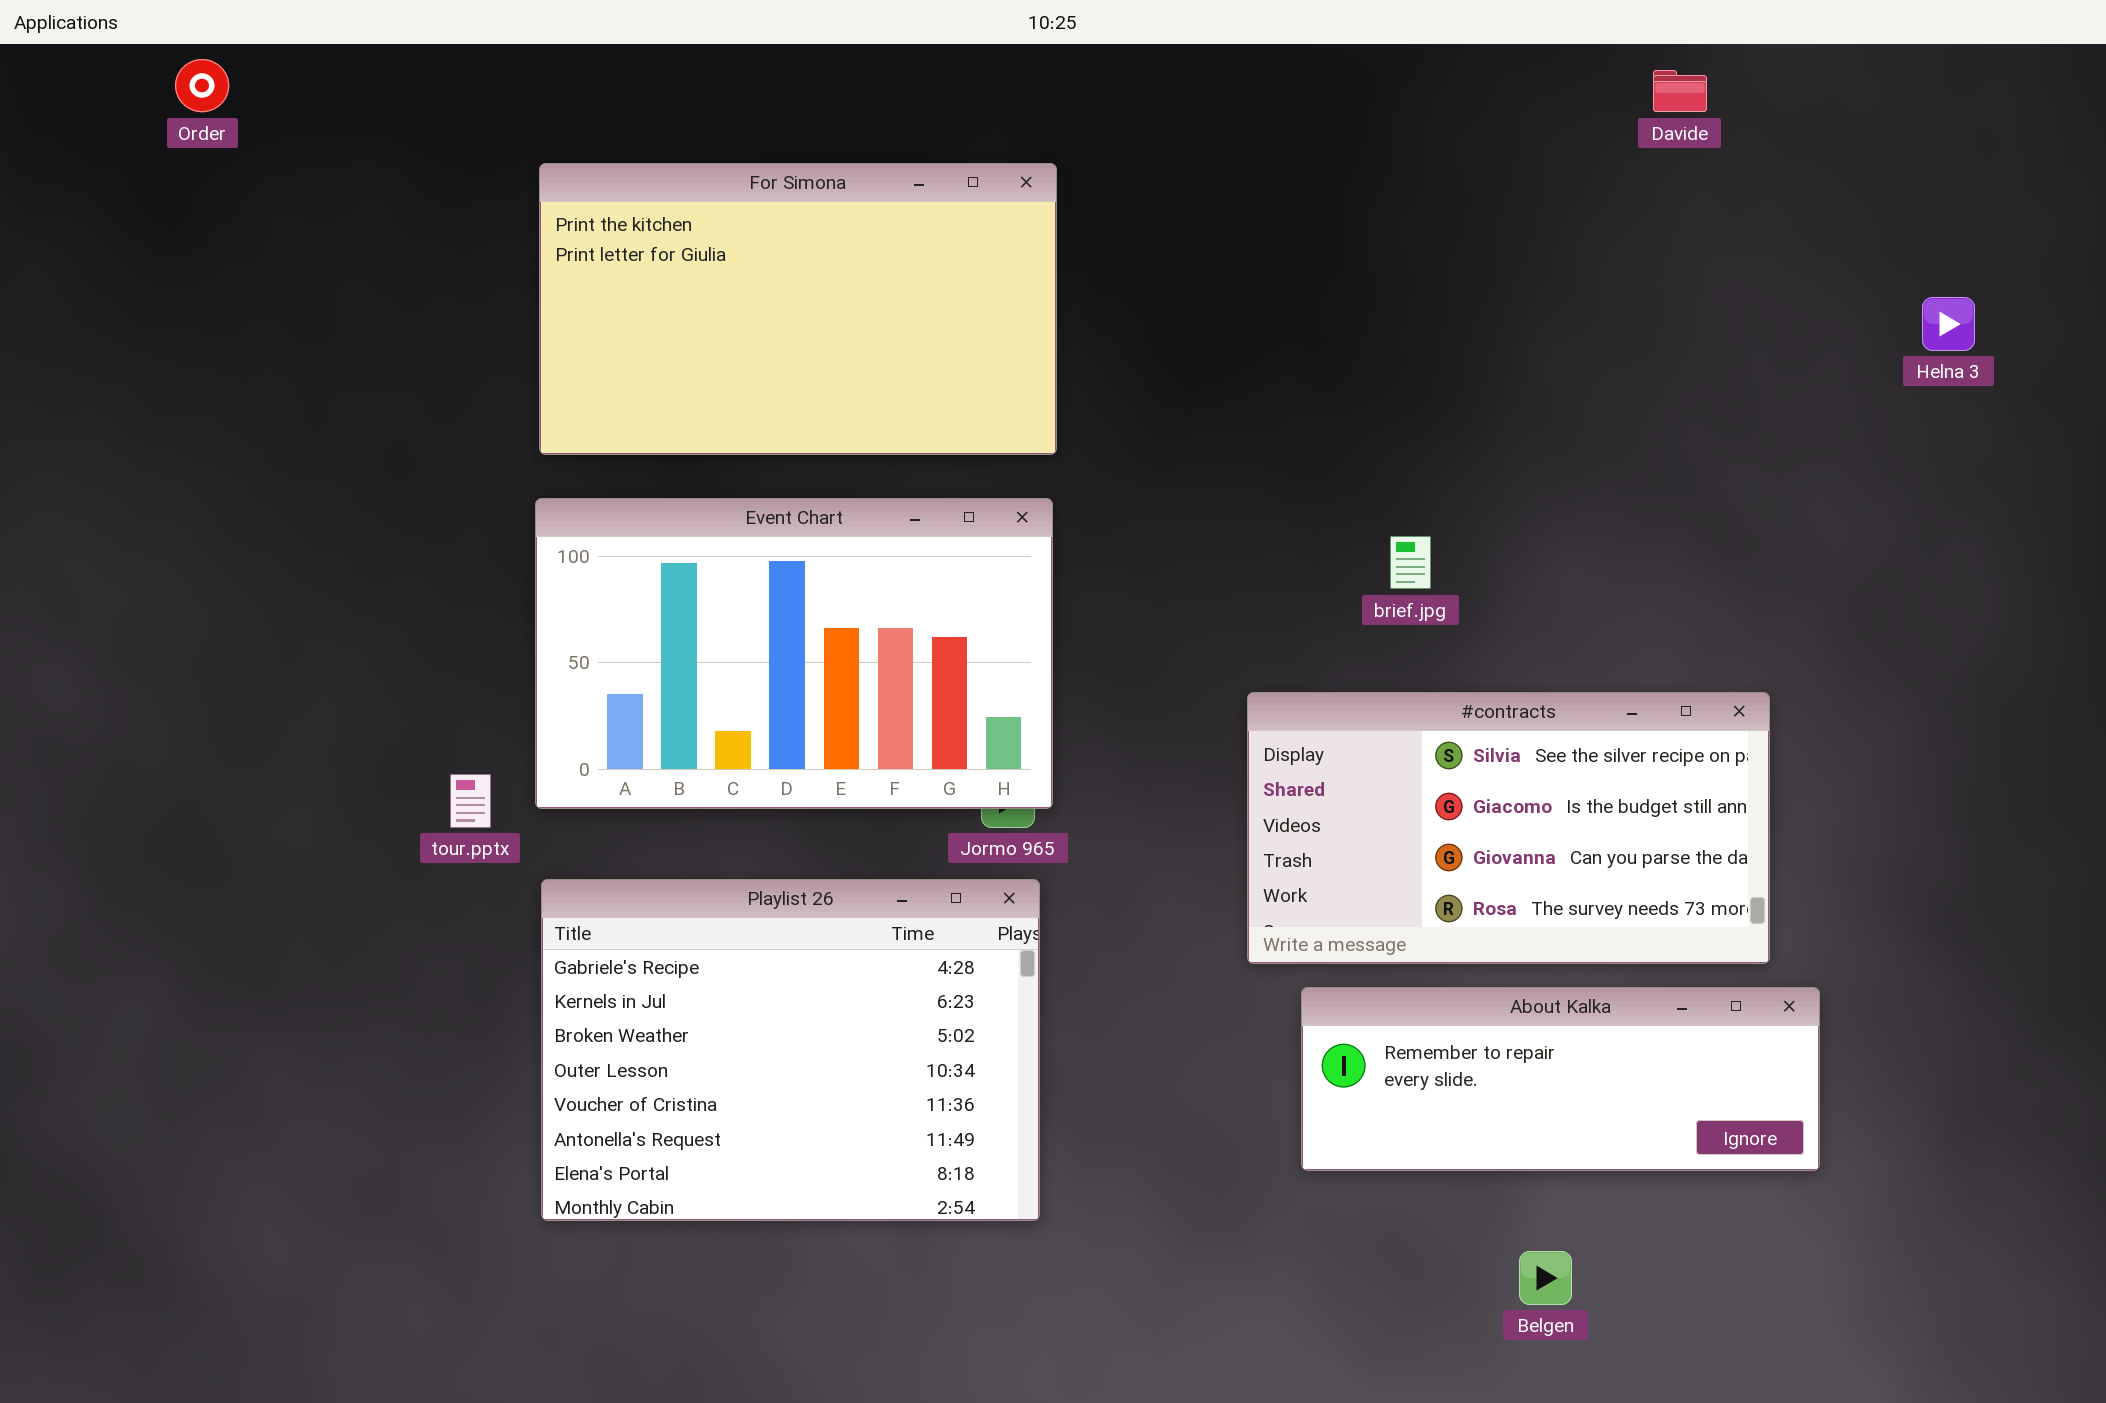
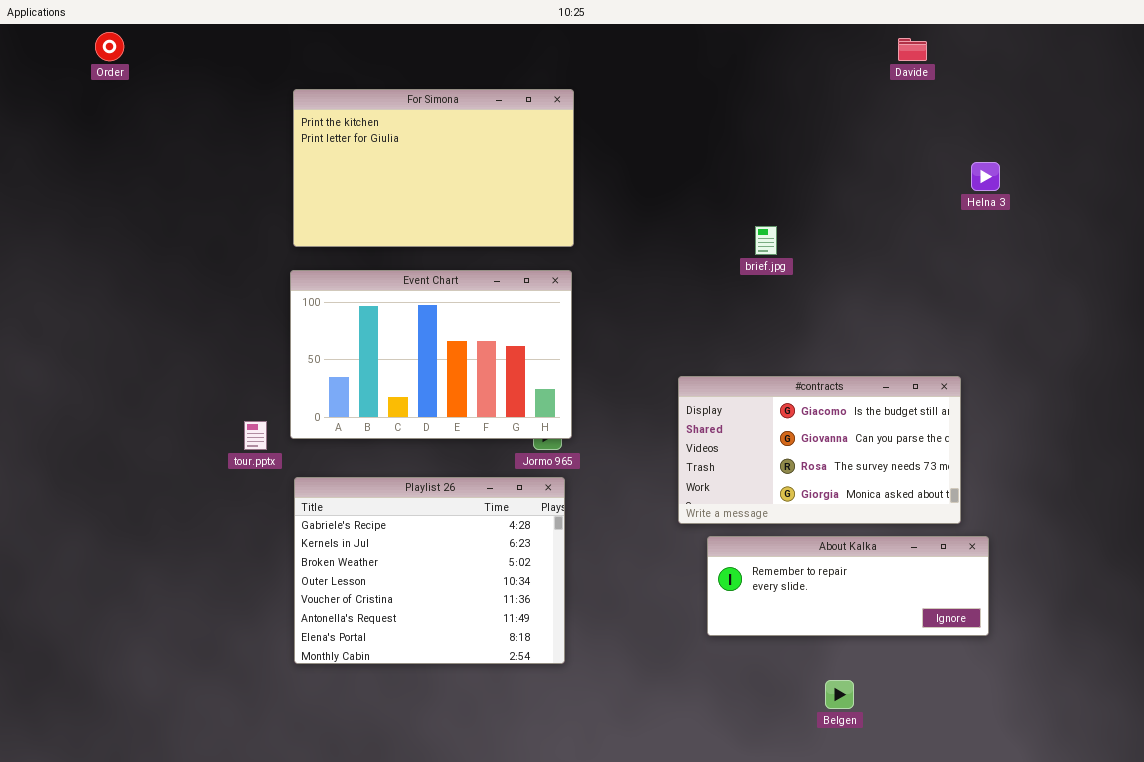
Helna 3: [1922,297,1975,351] -> [971,162,1000,191], moved
brief.jpg: [1390,536,1431,589] -> [755,226,777,255], moved
#contracts: [1247,692,1770,964] -> [678,376,961,524], scrolled down 1 row

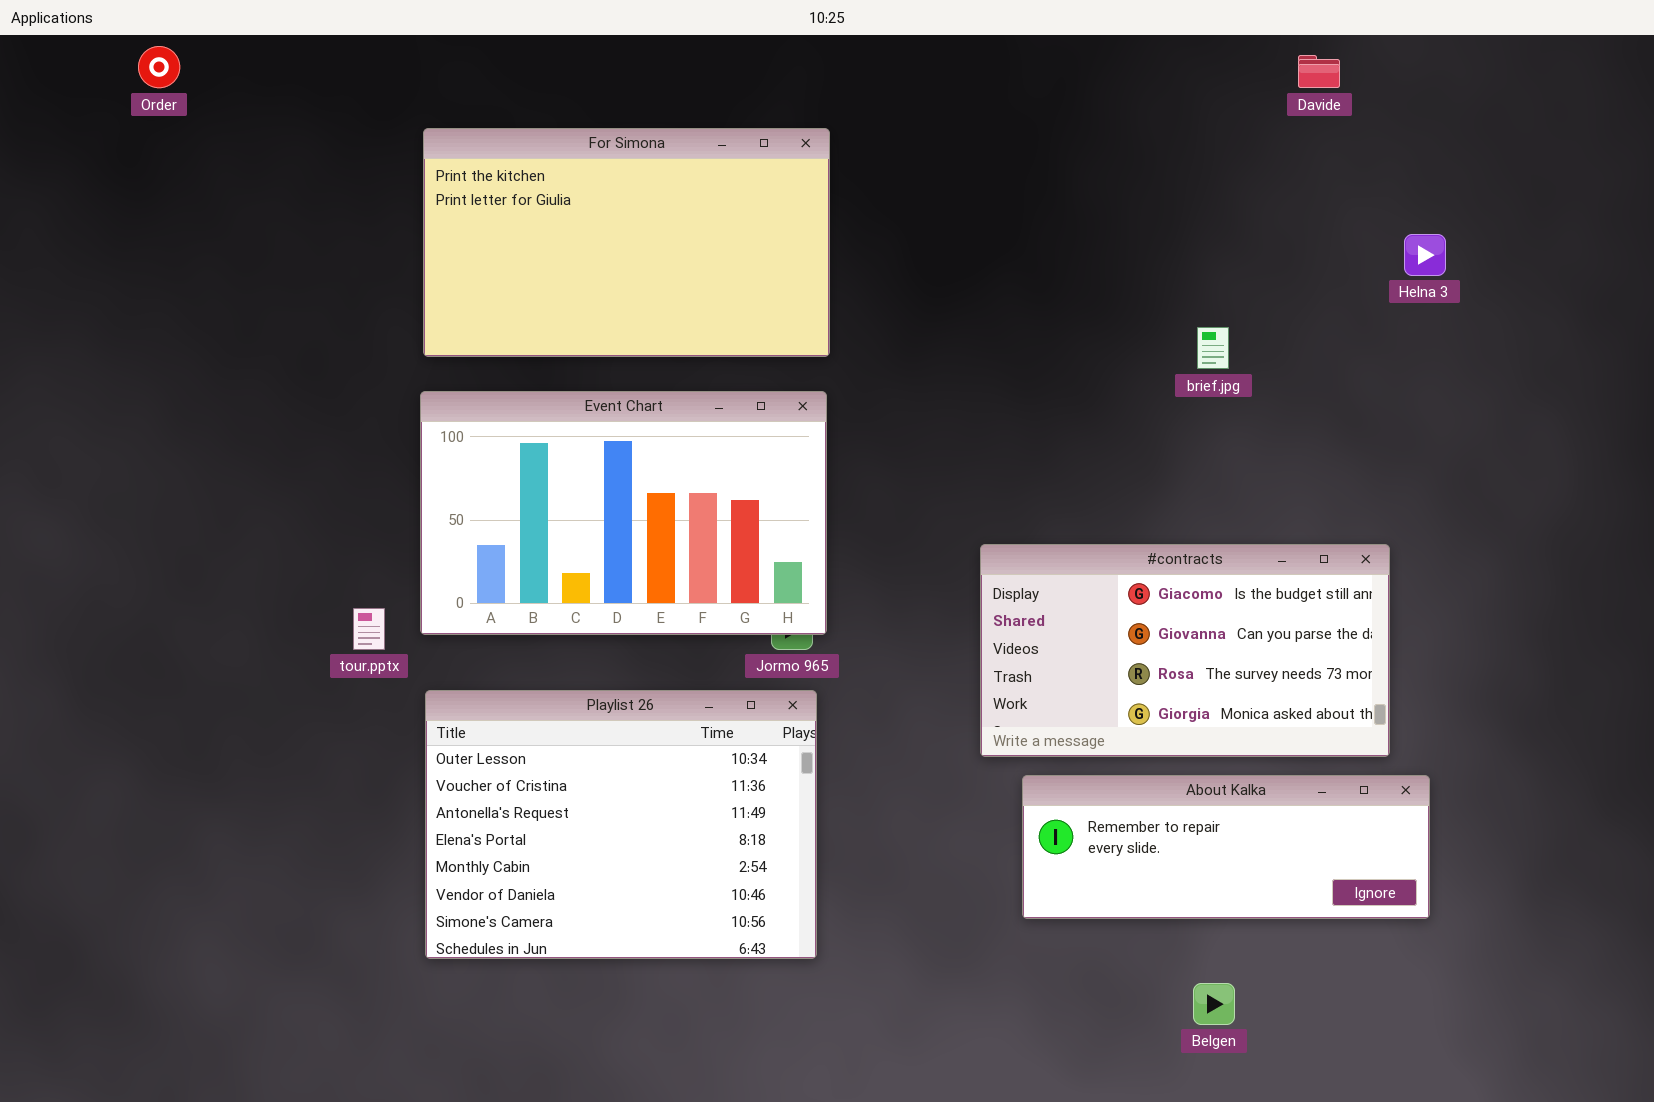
brief.jpg: [755,226,777,255] -> [1197,327,1229,369], moved
Playlist 26: [294,477,565,664] -> [425,690,817,959], scrolled down 3 rows

